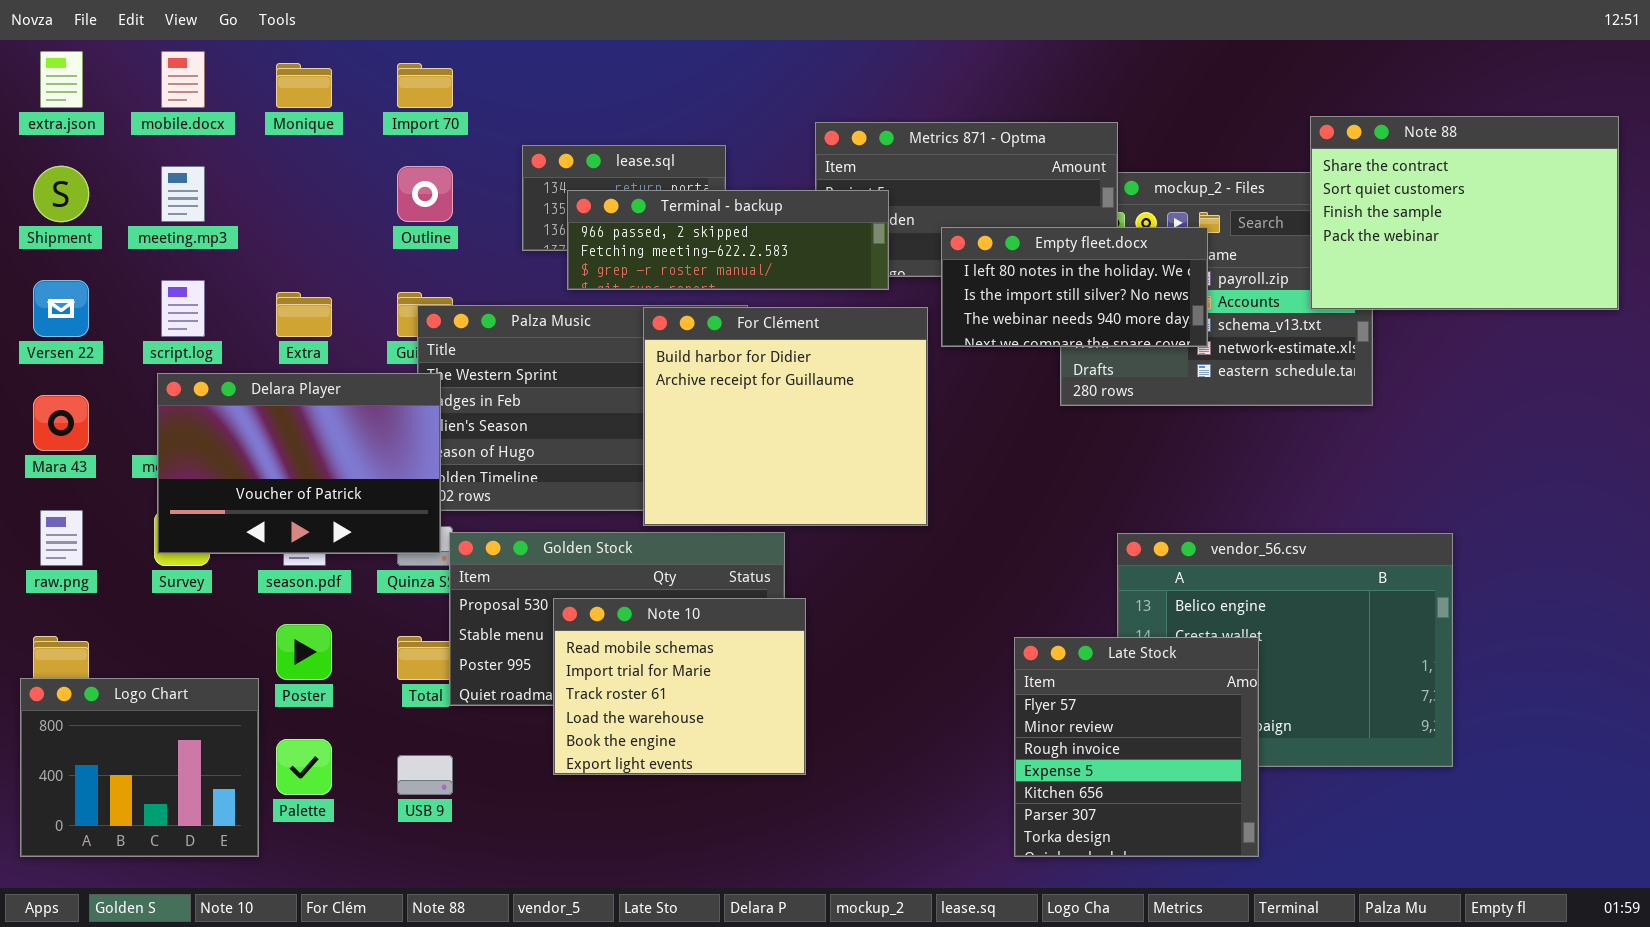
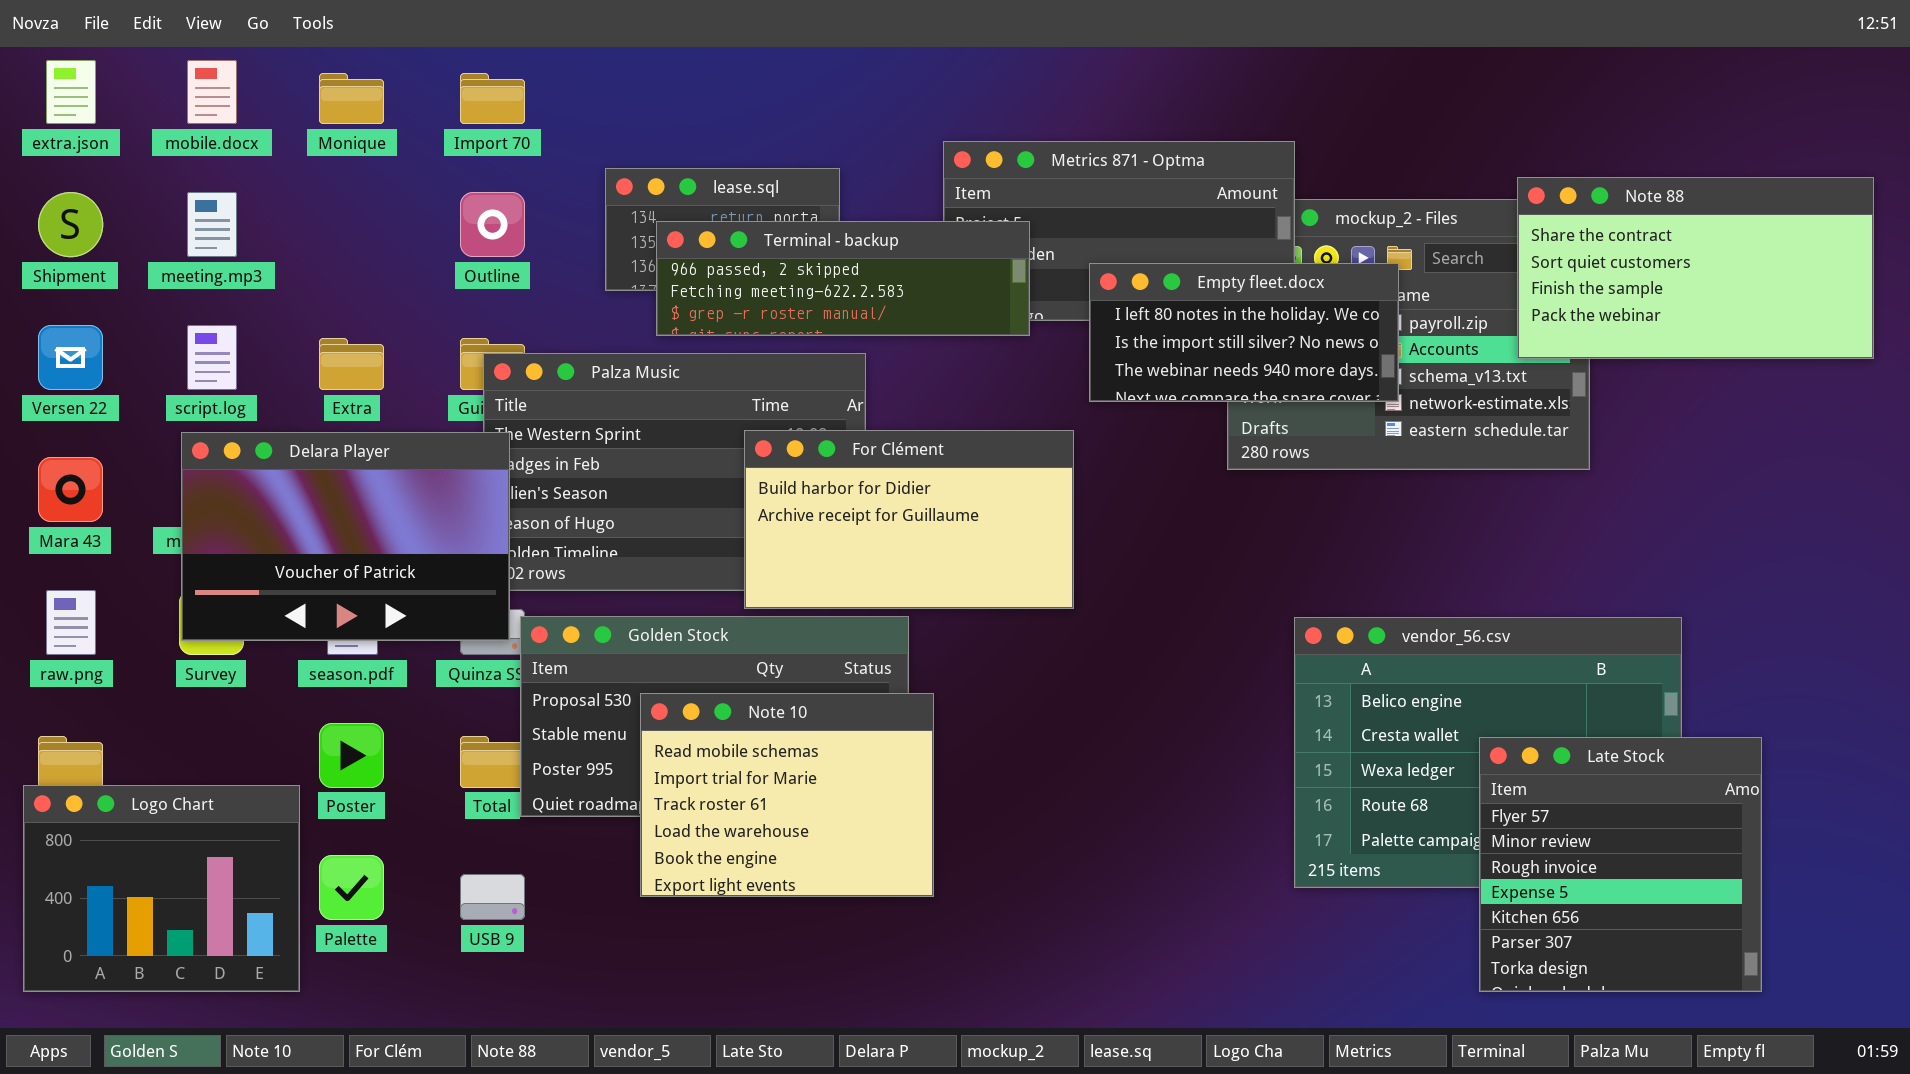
Note 88: [1310,116,1619,310] -> [1517,177,1874,359], resized
For Clément: [643,307,928,526] -> [744,430,1074,609], resized
Late Stock: [1014,637,1259,857] -> [1479,737,1762,992], moved

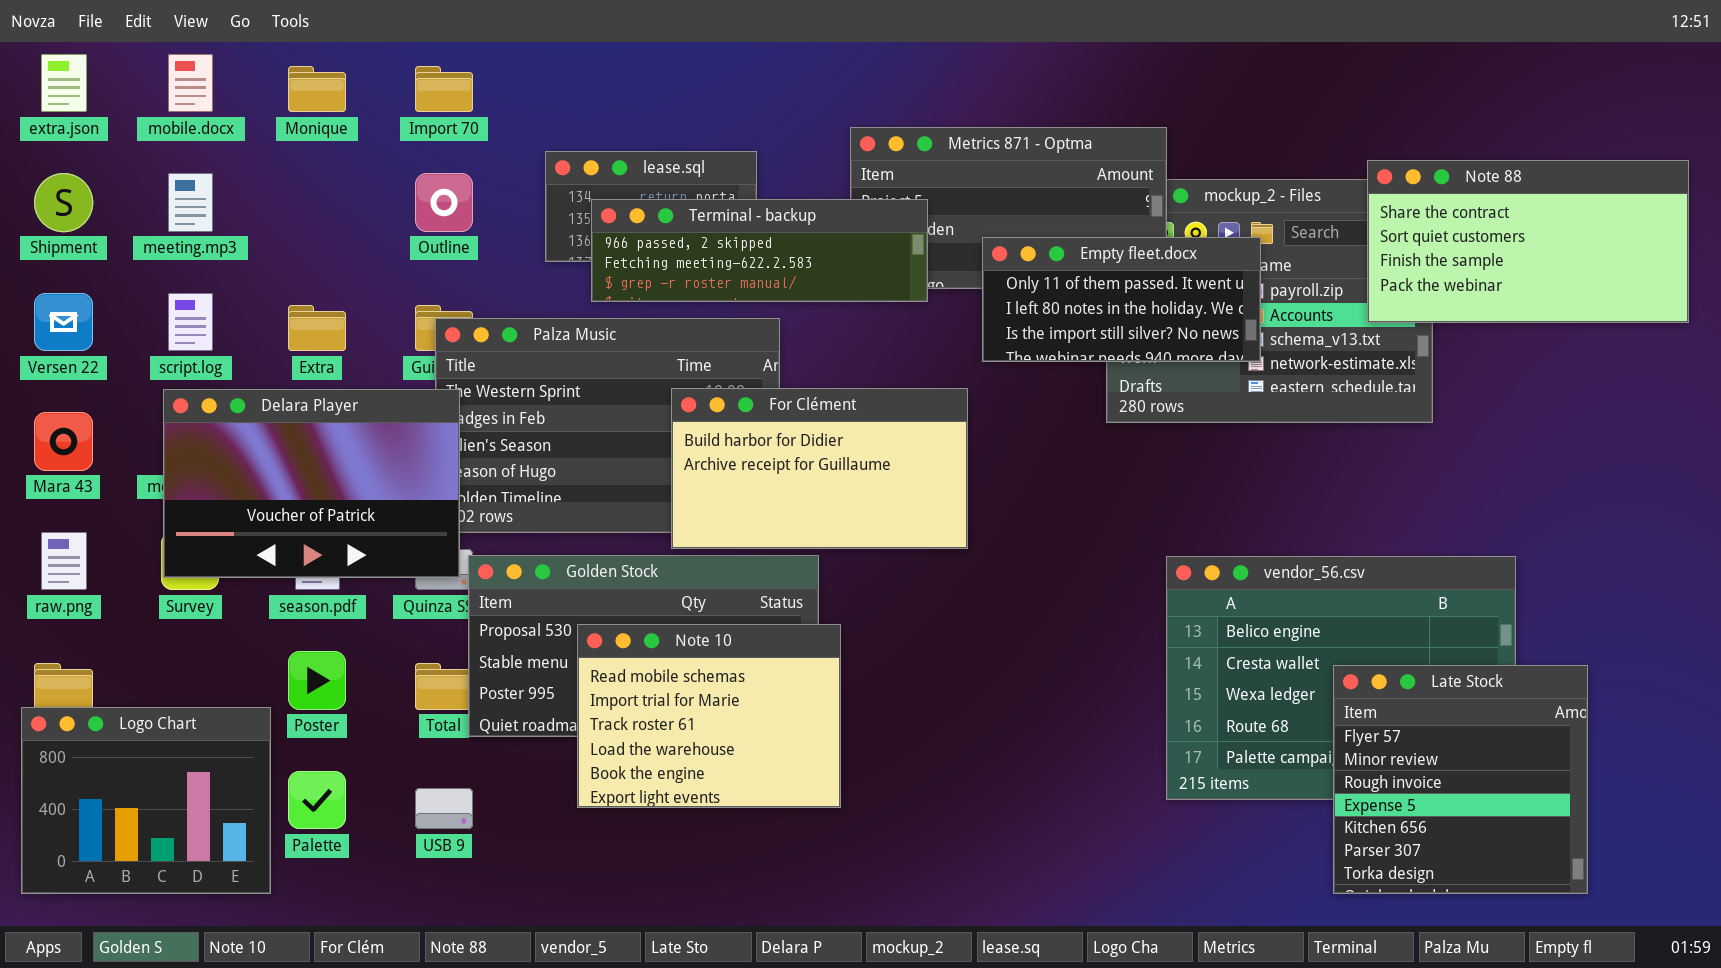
Empty fleet.docx: [1089,263,1399,402] -> [982,237,1261,362], scrolled up 1 row

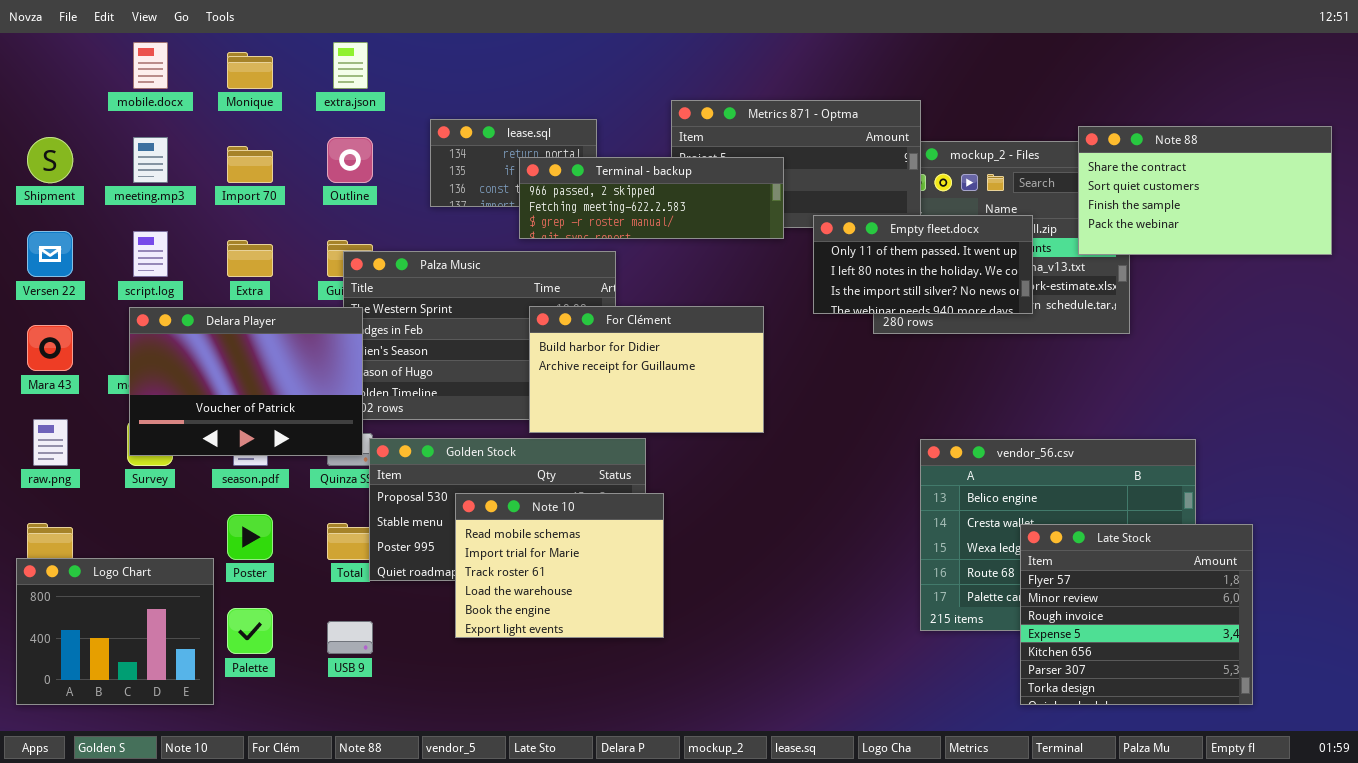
extra.json: [41,54,87,112] -> [333,42,368,89], moved
Import 70: [415,66,473,112] -> [227,146,273,183], moved
Terminal - backup: [591,199,928,302] -> [519,157,784,239], moved
Empty fleet.docx: [982,237,1261,362] -> [813,215,1033,314], moved
Late Stock: [1333,665,1588,894] -> [1020,524,1253,705], resized

